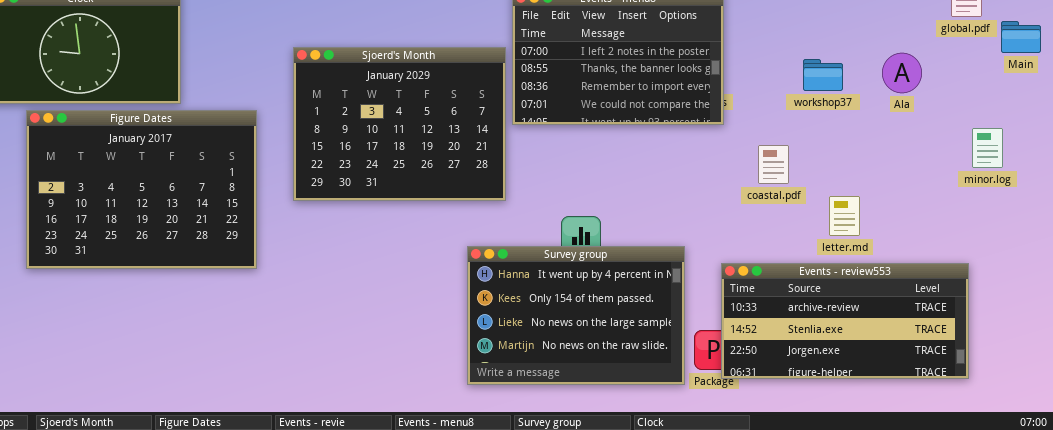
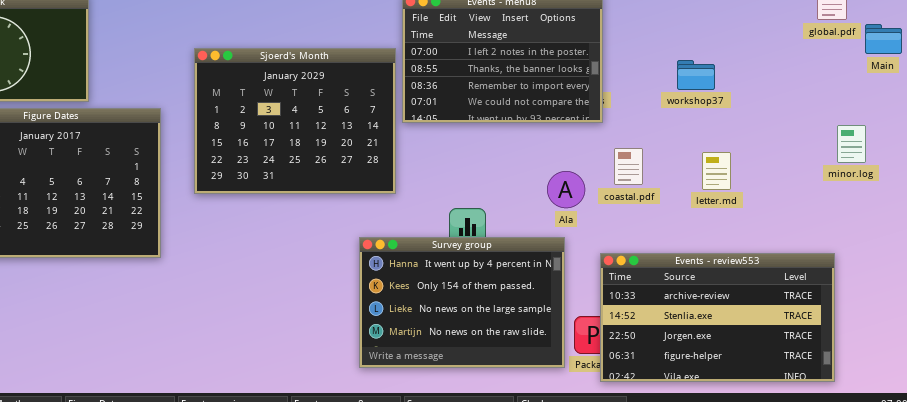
Ala: [882,53,922,93] -> [547,171,585,208], moved
coastal.pdf: [758,145,789,184] -> [614,148,643,185], moved
letter.md: [829,196,860,236] -> [702,152,731,190], moved
Events - review553: [721,263,969,379] -> [600,253,835,382], resized

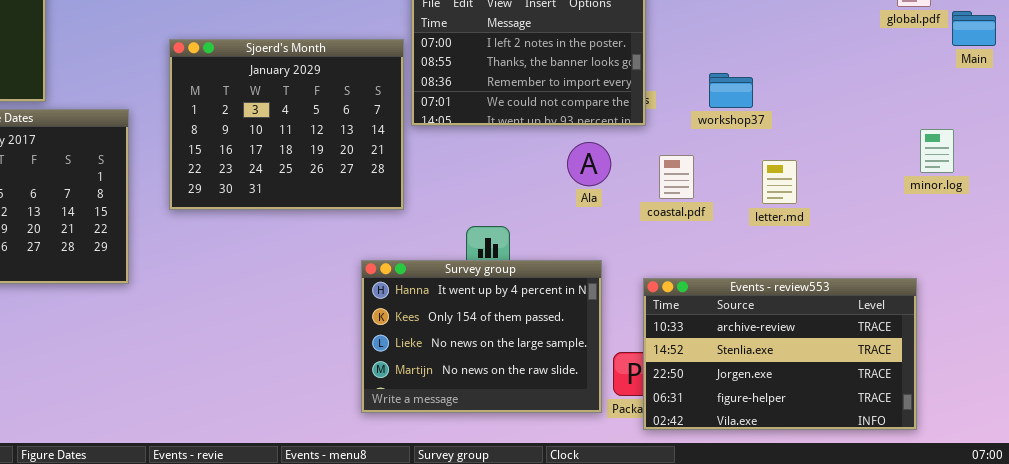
workshop37: [677,60,715,90] -> [709,73,753,108], moved
Ala: [547,171,585,208] -> [567,142,611,186], moved

